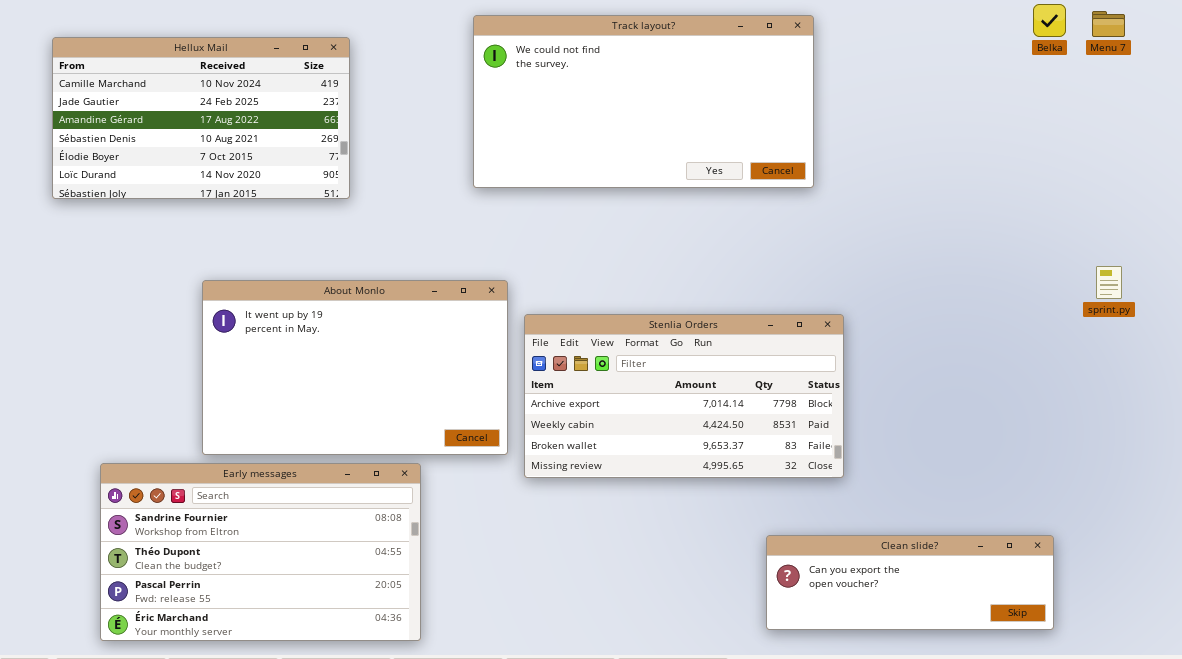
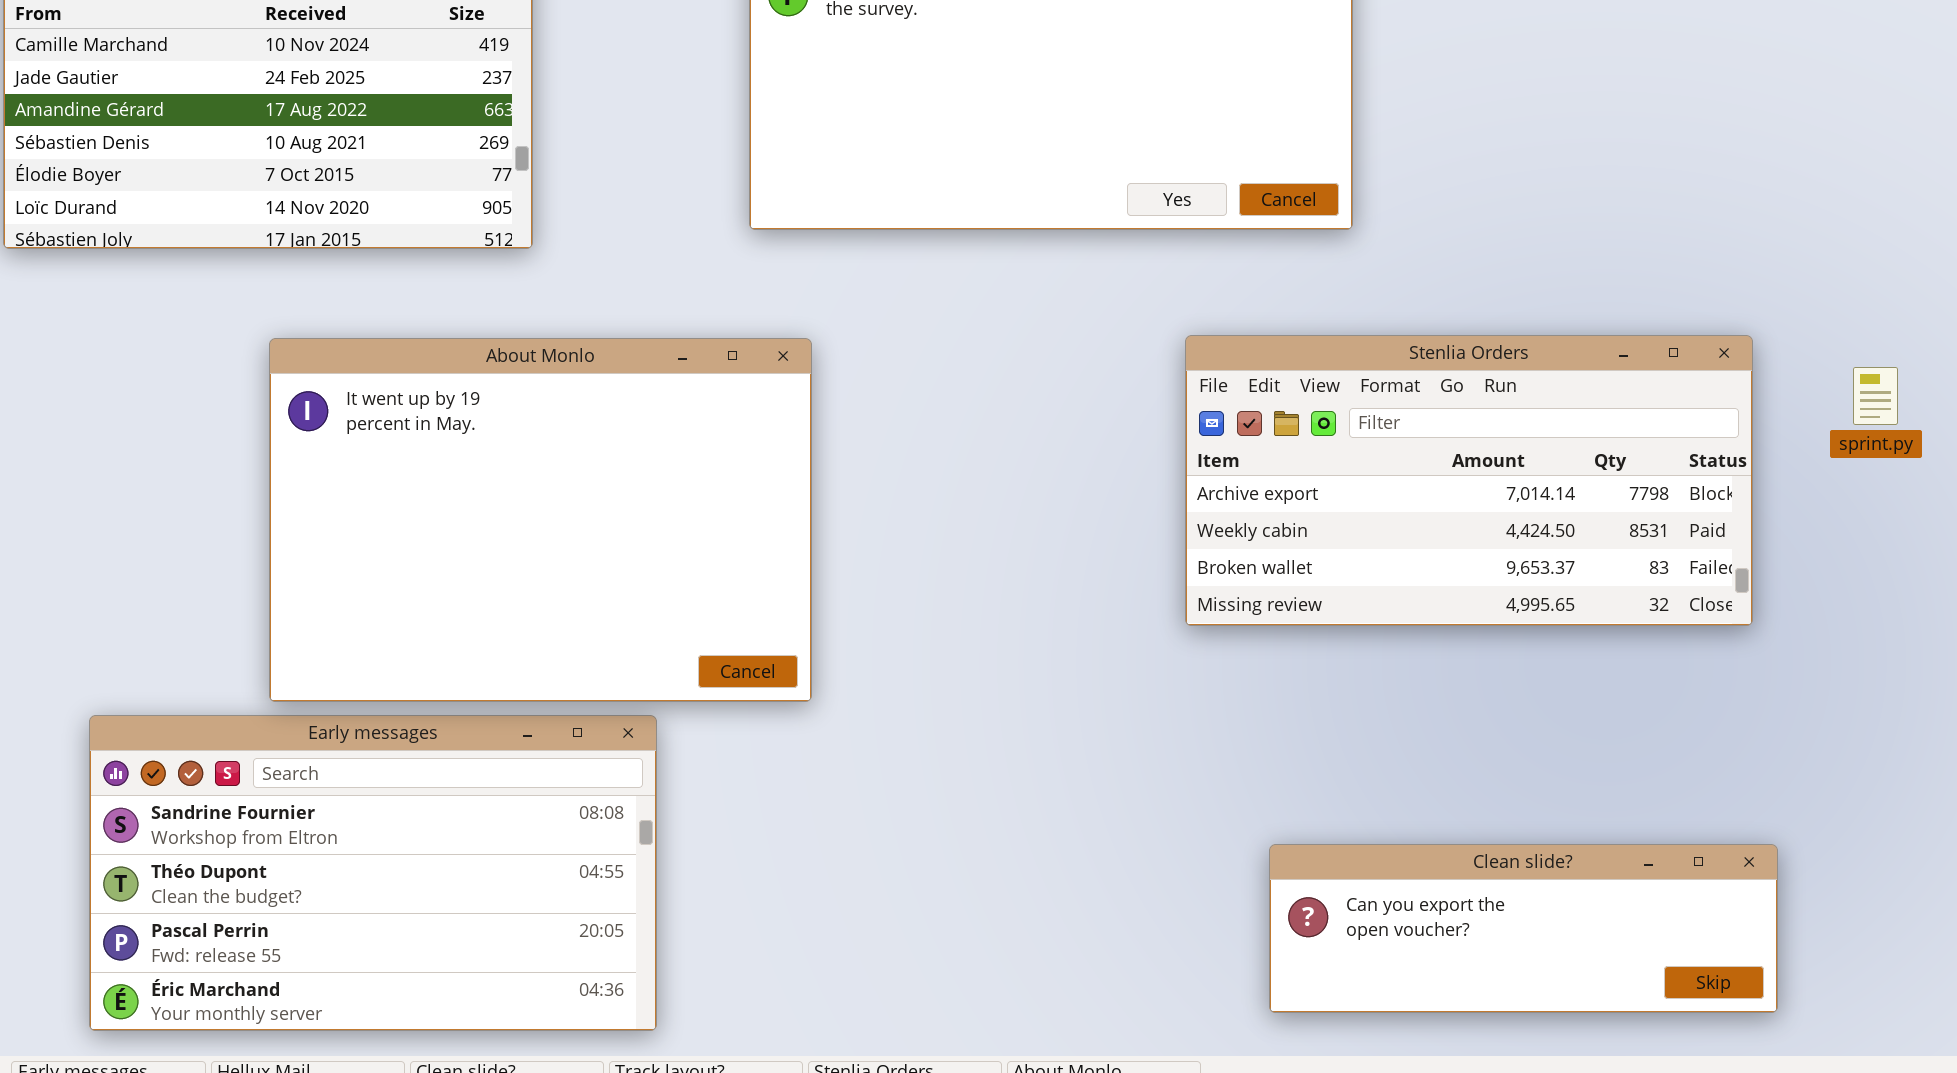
About Monlo: [202,280,508,455] -> [269,338,812,702], resized
Stenlia Orders: [524,314,844,478] -> [1185,335,1753,626], moved

